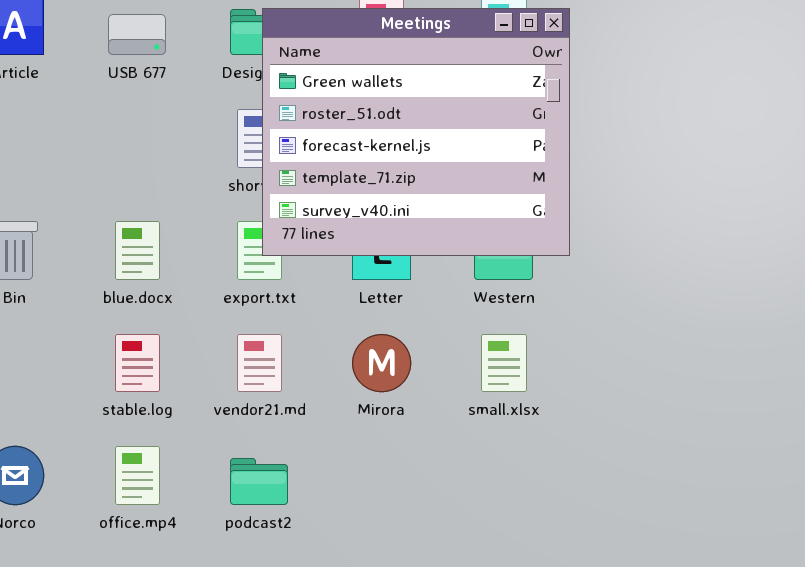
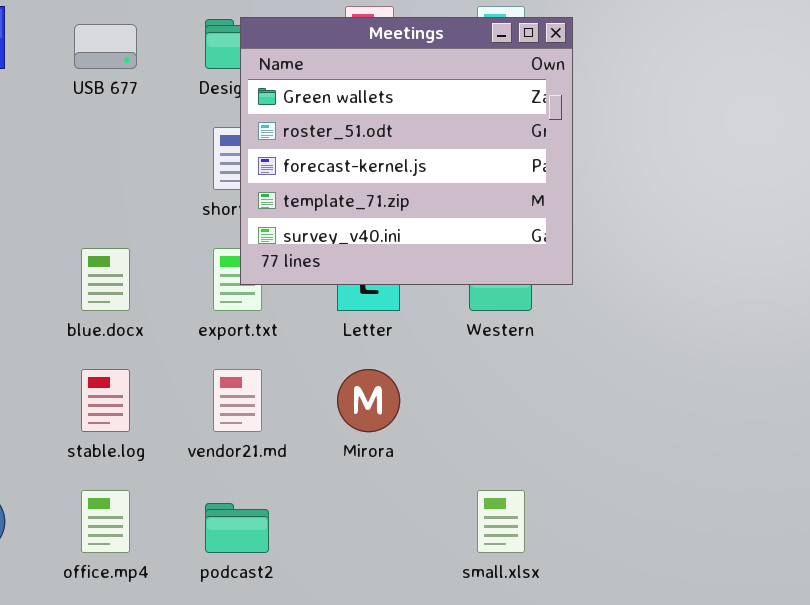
small.xlsx: [481,334,527,392] -> [477,490,525,553], moved

